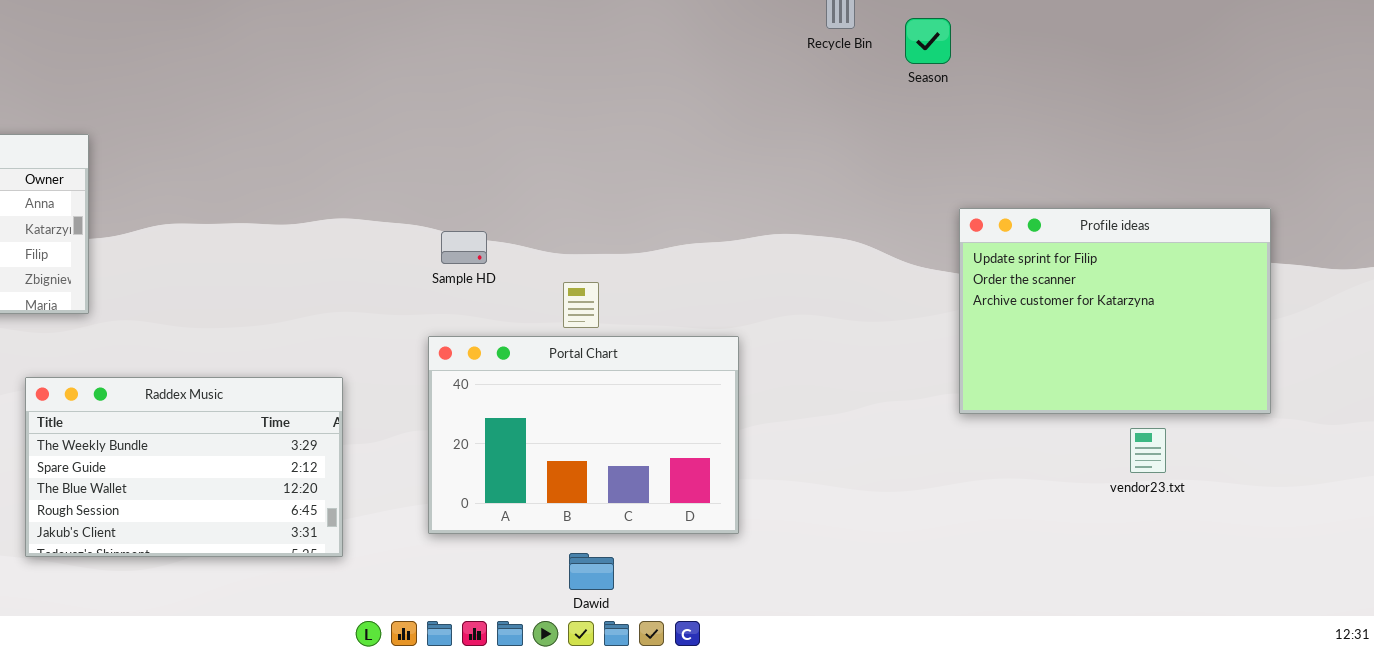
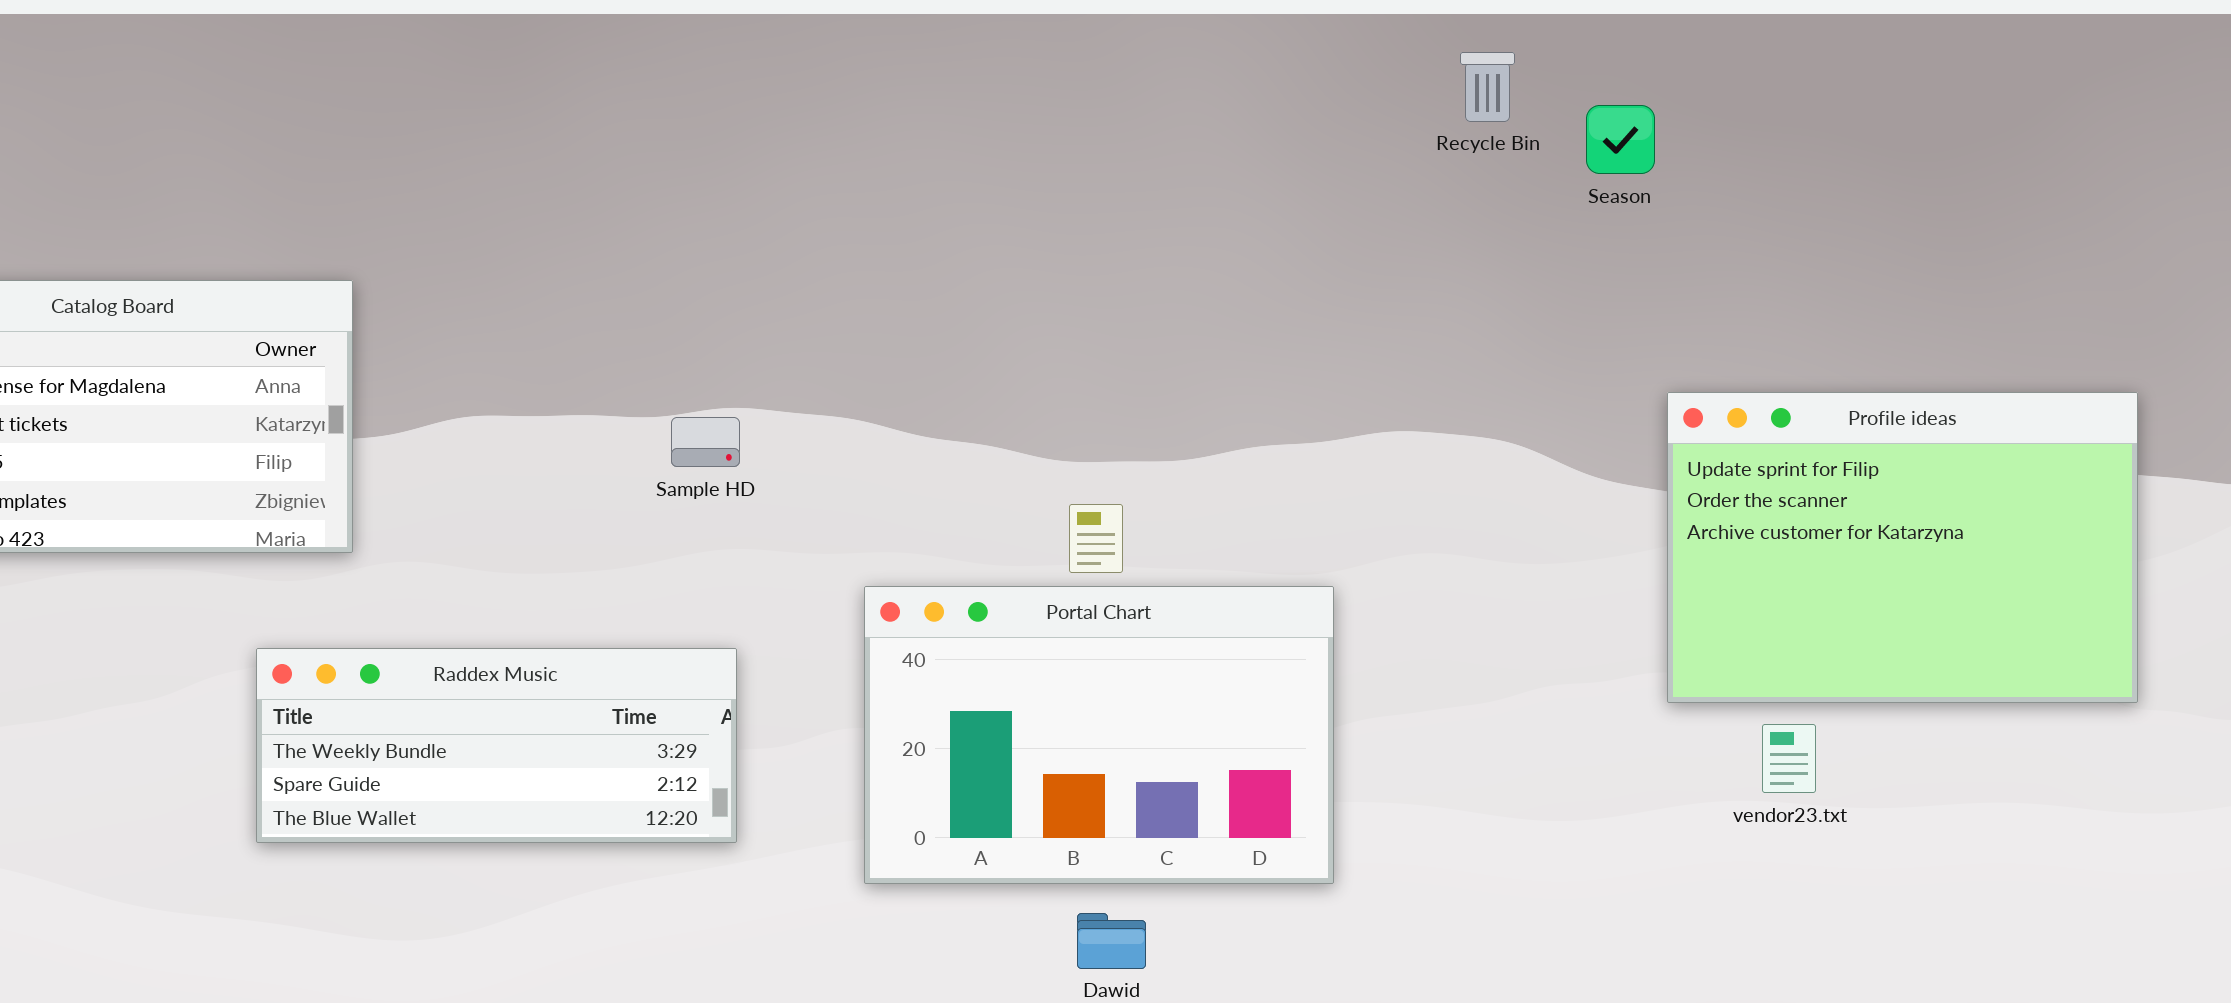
Sample HD: [441,231,487,264] -> [671,417,740,467], moved
Raddex Music: [25,377,343,557] -> [256,648,737,843], resized
vendor23.txt: [1130,428,1166,473] -> [1762,724,1816,793], moved

